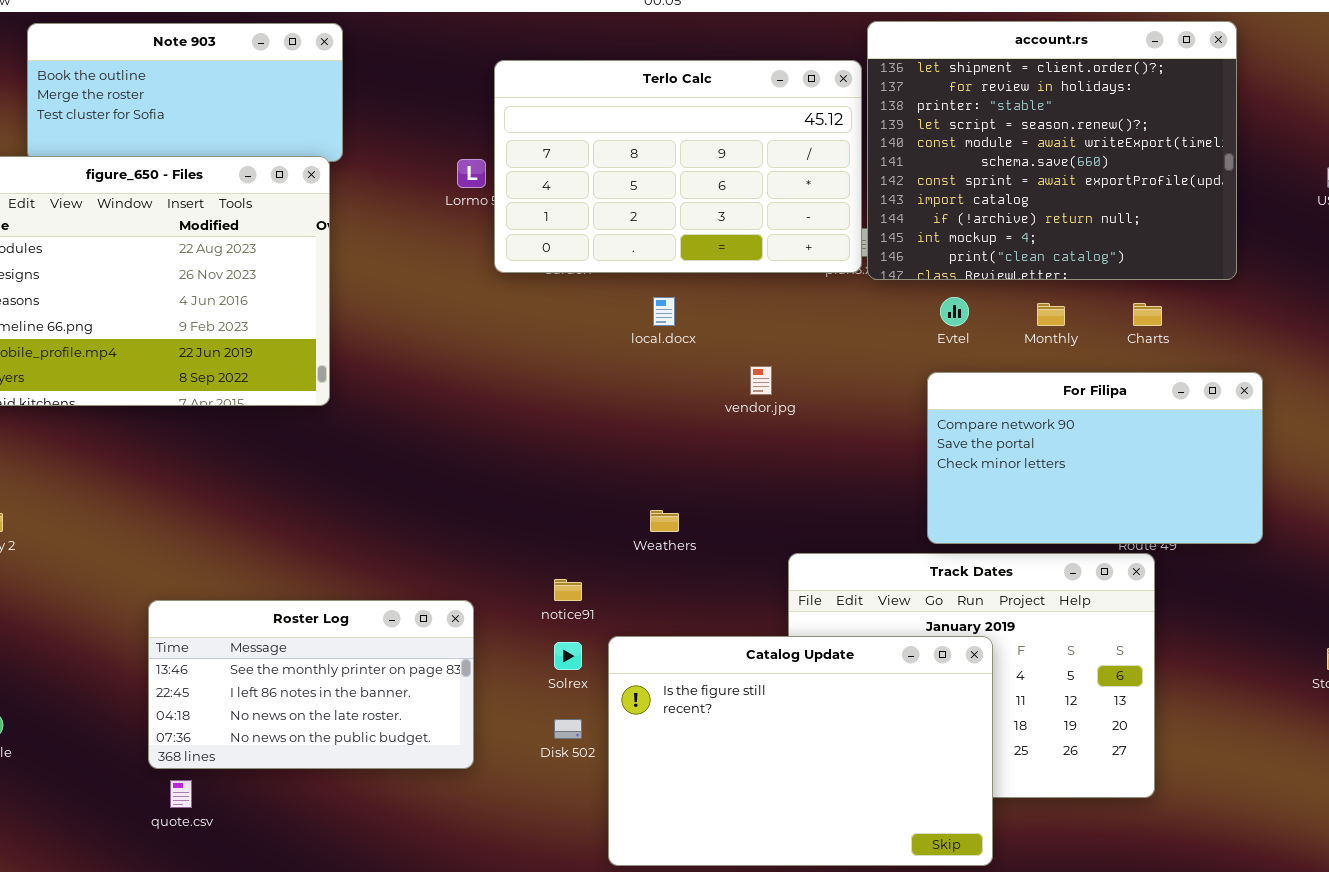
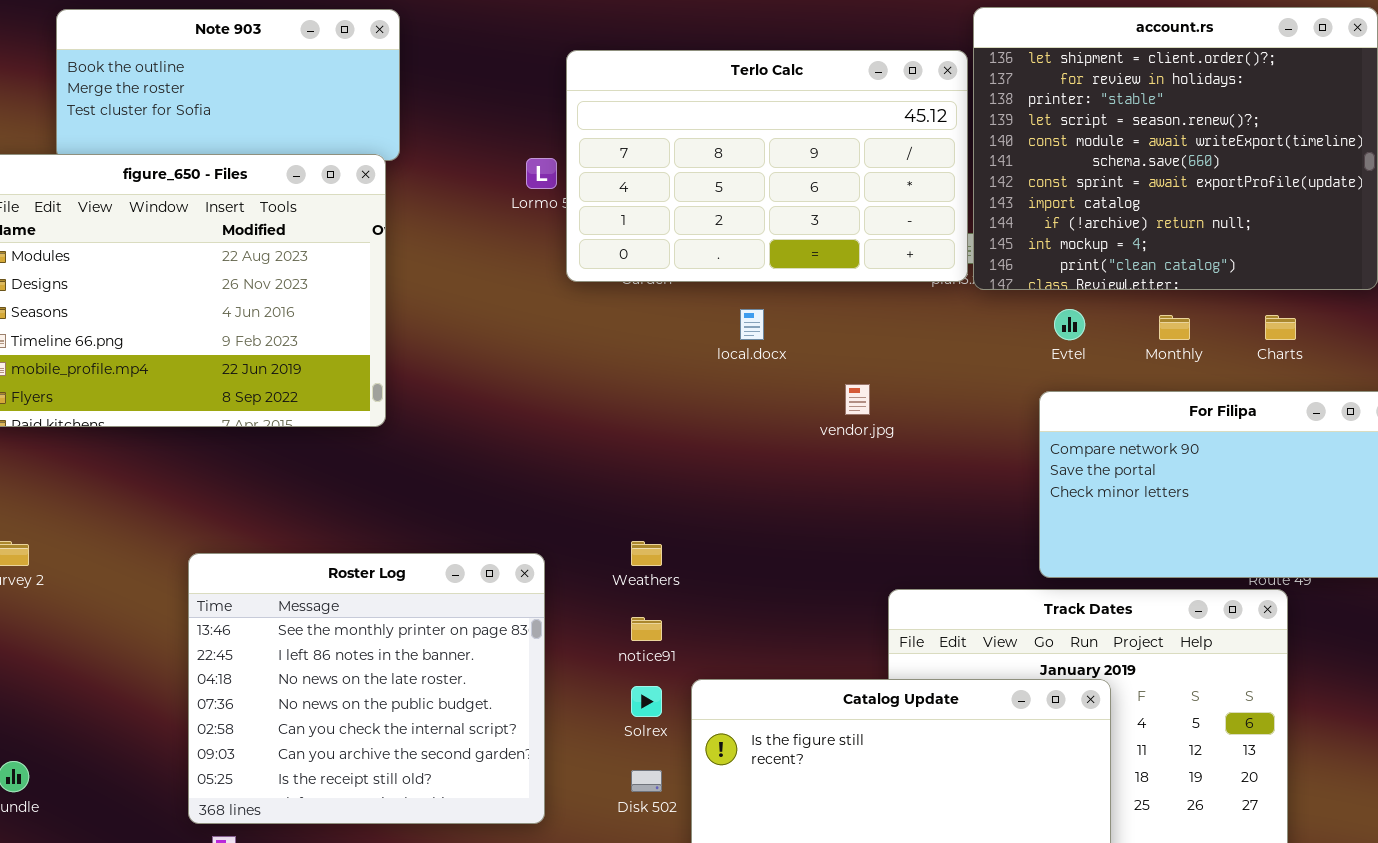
Weathers: [650,510,679,532] -> [631,541,662,566], moved
Roster Log: [148,600,474,769] -> [188,553,545,824], resized

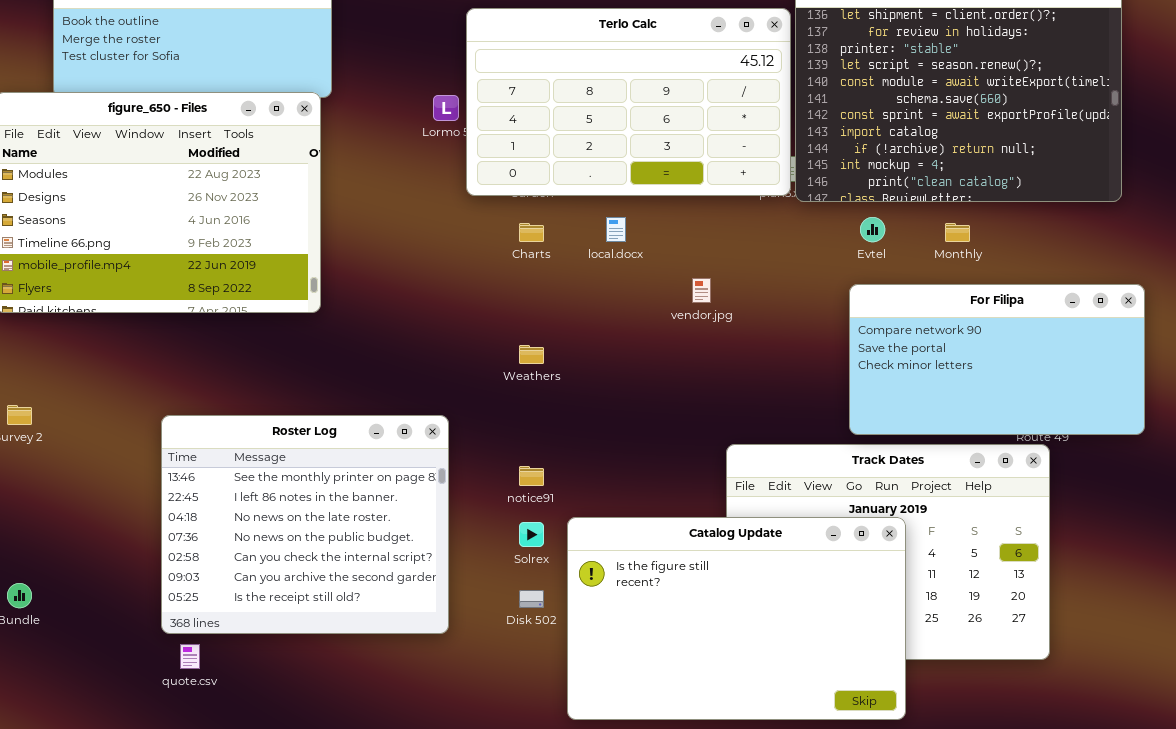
Charts: [1265,315,1296,340] -> [519,223,544,242], moved
Weathers: [631,541,662,566] -> [519,345,544,364], moved

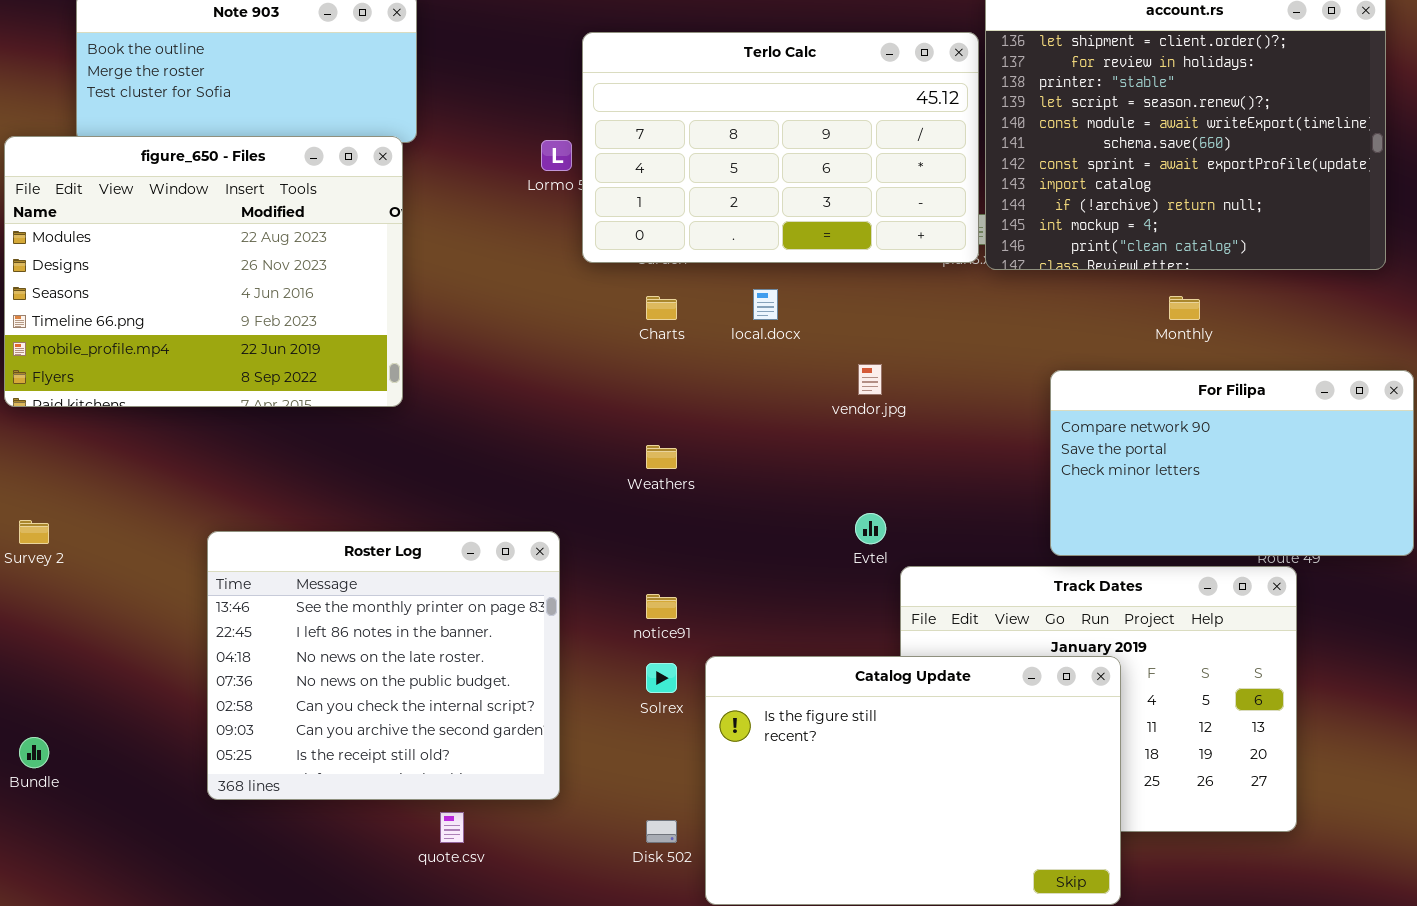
Evtel: [860,217,885,242] -> [855,513,886,544], moved
Disk 502: [519,590,544,608] -> [646,820,677,843], moved
quote.csv: [180,644,200,669] -> [440,812,464,843], moved

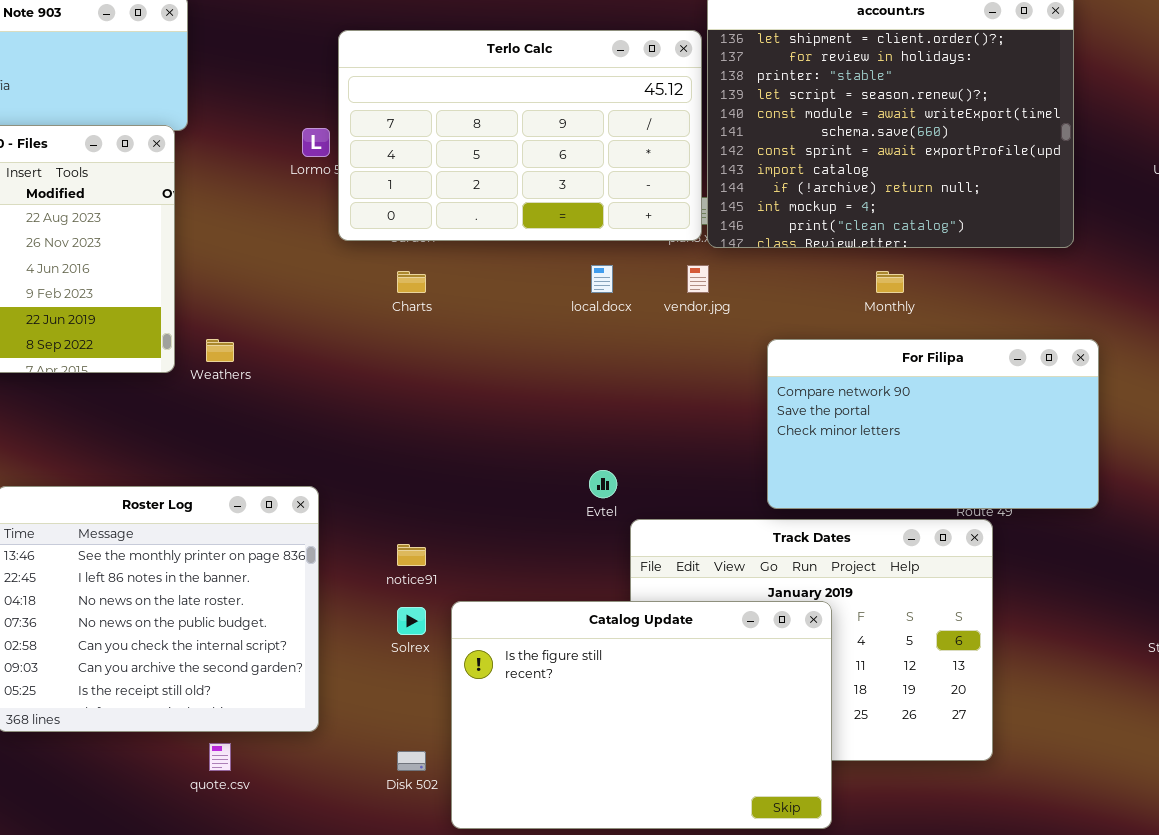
local.docx: [753,289,778,320] -> [591,265,613,293], moved
vendor.jpg: [858,364,882,395] -> [687,265,709,293], moved
Weathers: [646,445,677,469] -> [206,339,234,362], moved

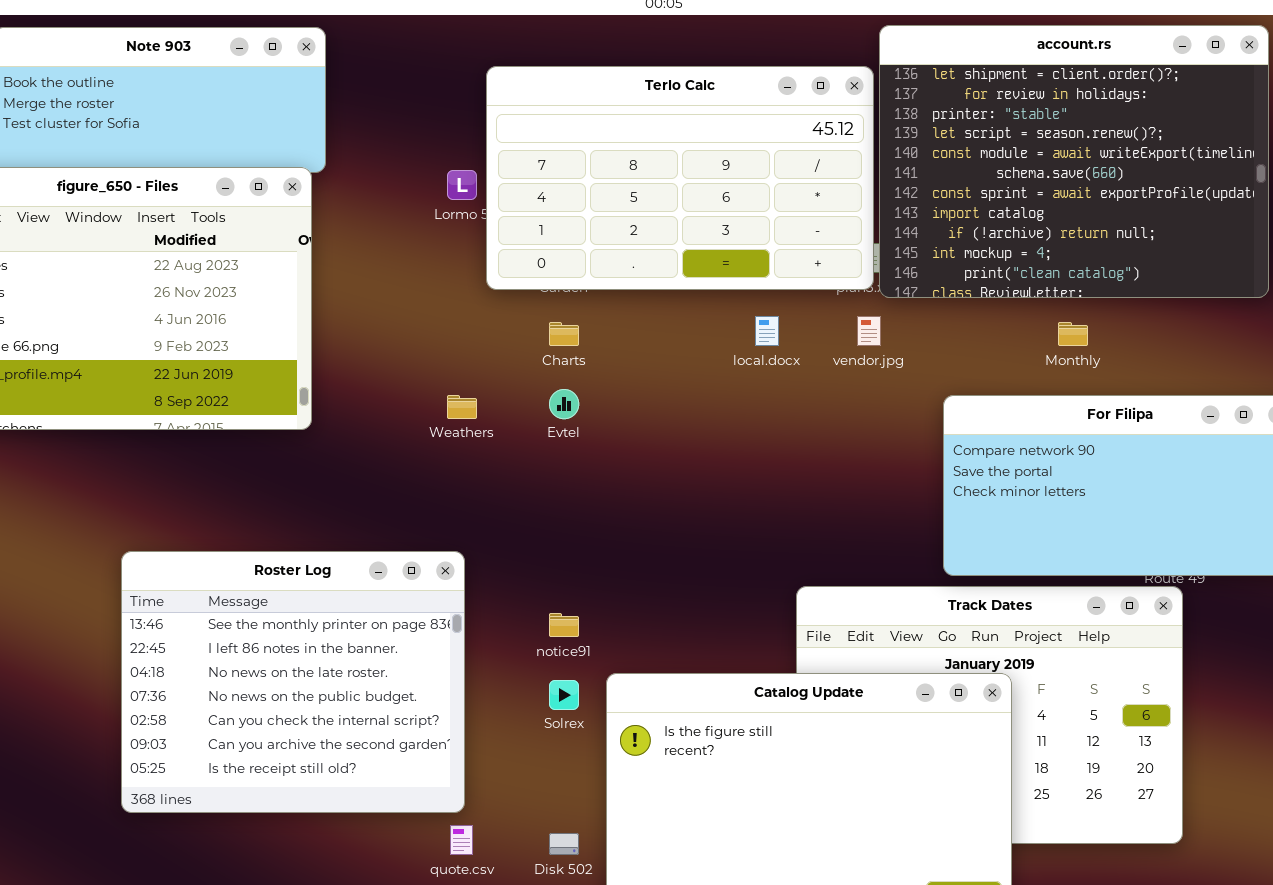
Weathers: [206,339,234,362] -> [447,395,477,419], moved
Evtel: [589,470,617,498] -> [549,389,579,419], moved
quote.csv: [209,743,231,771] -> [450,825,473,855], moved

